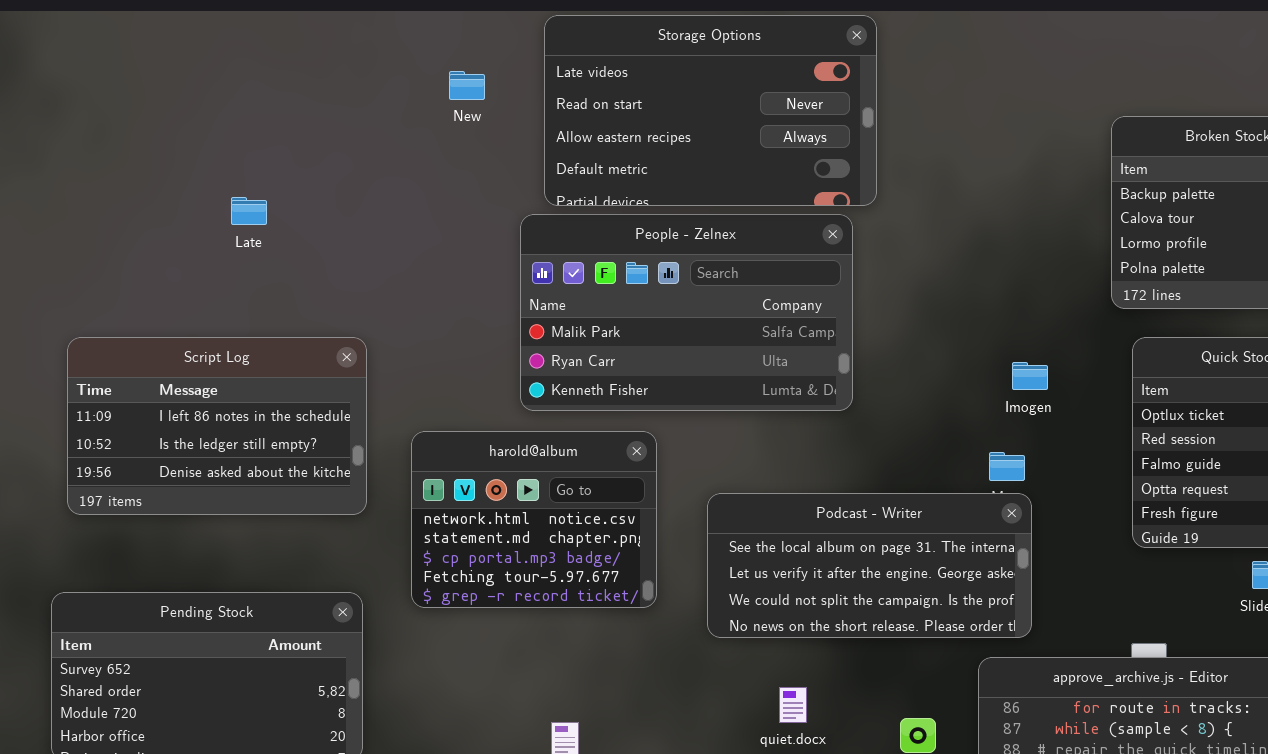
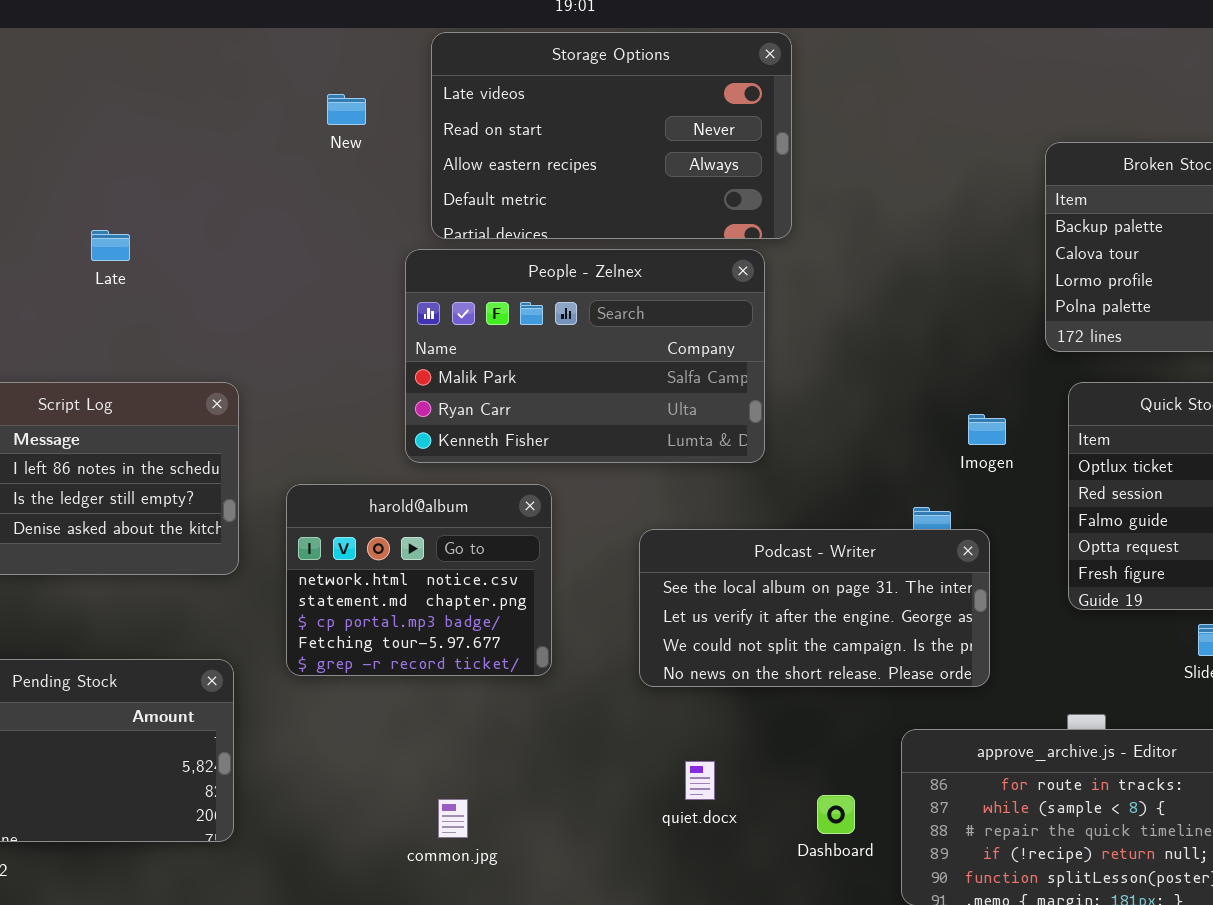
Imogen: [1012,362,1048,390] -> [968,414,1006,445], moved
Podcast - Writer: [707,493,1032,638] -> [639,529,990,687], moved

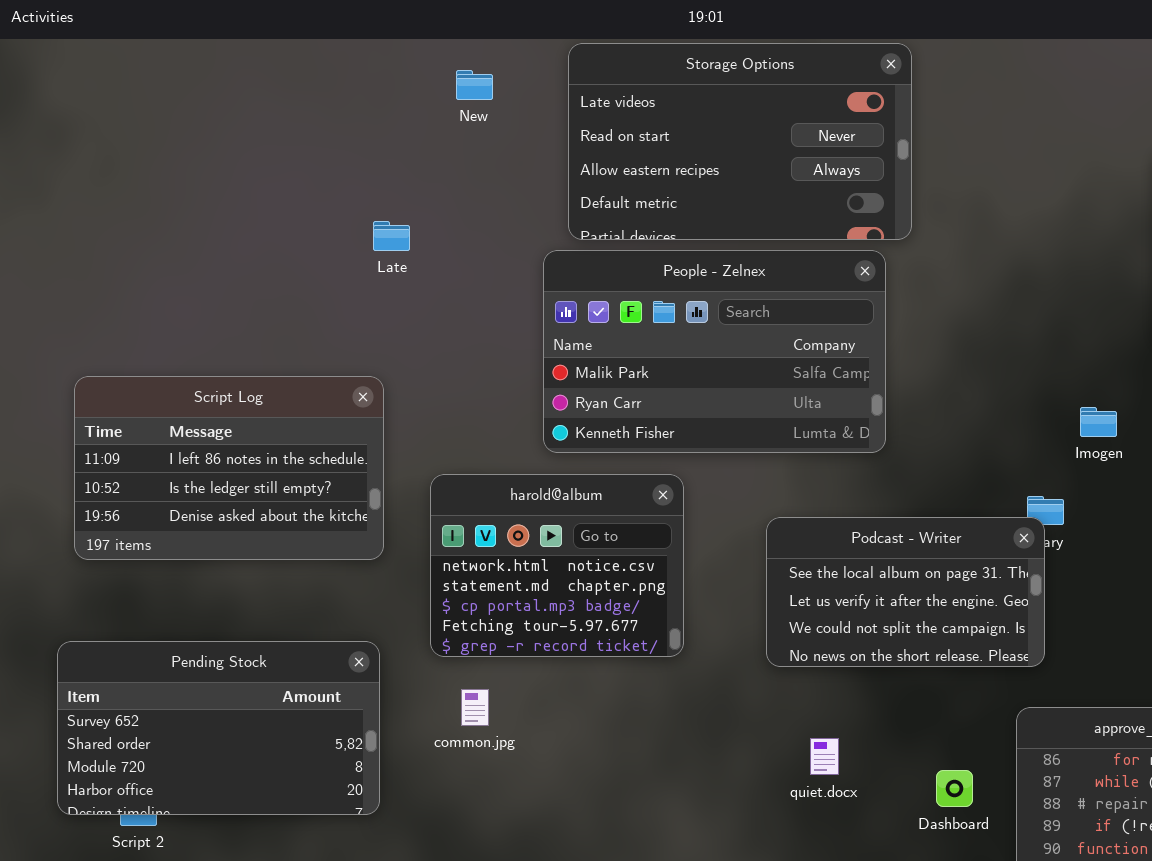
New: [327,94,366,125] -> [456,70,493,100], moved
Late: [91,230,130,261] -> [373,221,410,251], moved
Podcast - Writer: [639,529,990,687] -> [766,517,1045,667], resized
common.jpg: [438,799,468,838] -> [461,689,489,726], moved

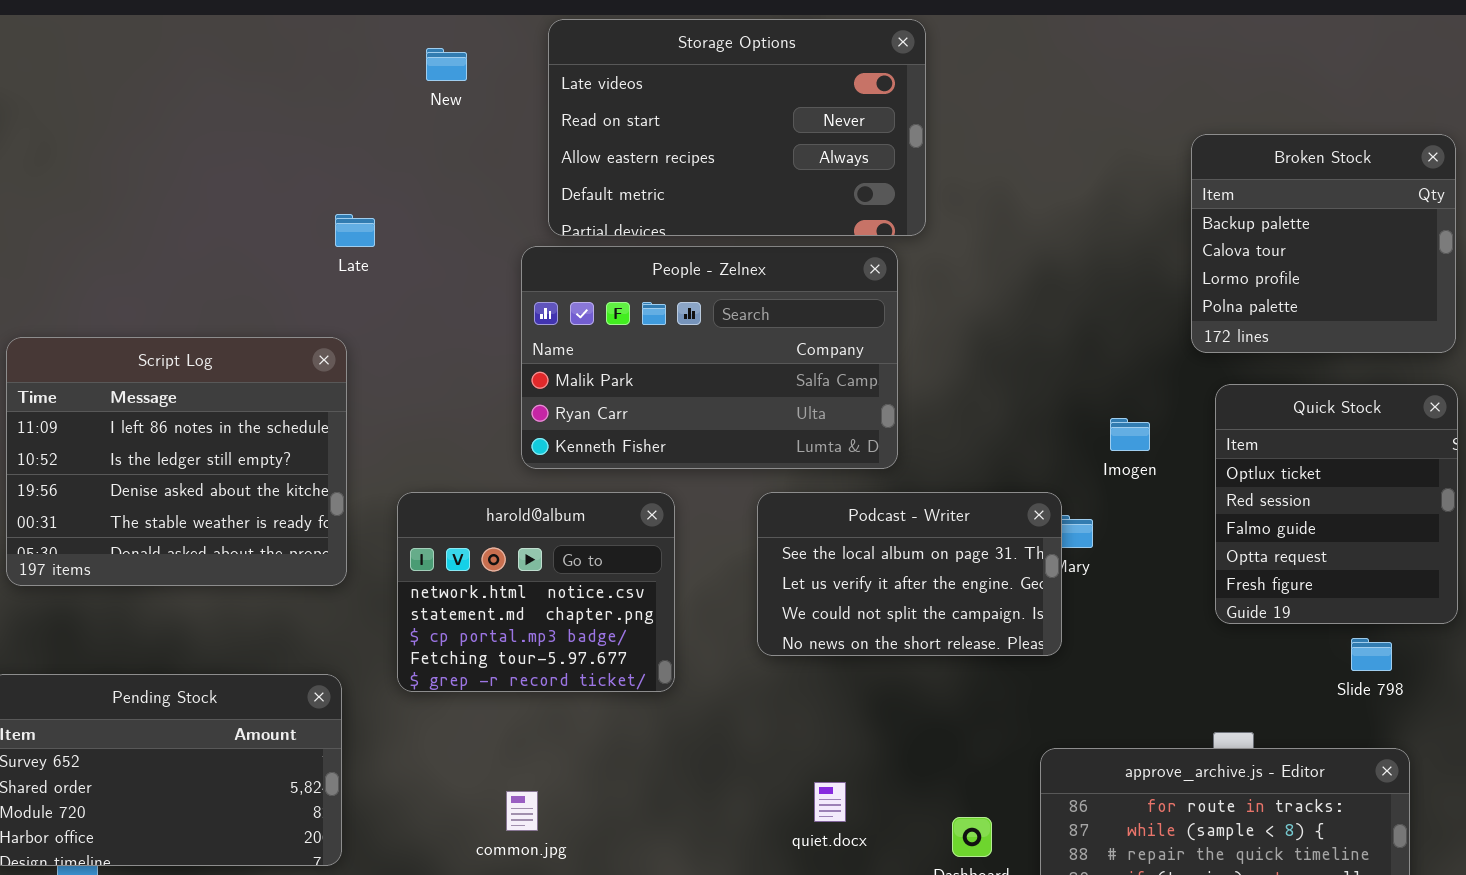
Script Log: [74,376,384,560] -> [6,337,347,586], resized
Podcast - Writer: [766,517,1045,667] -> [757,492,1062,656], moved
common.jpg: [461,689,489,726] -> [506,791,538,831], moved

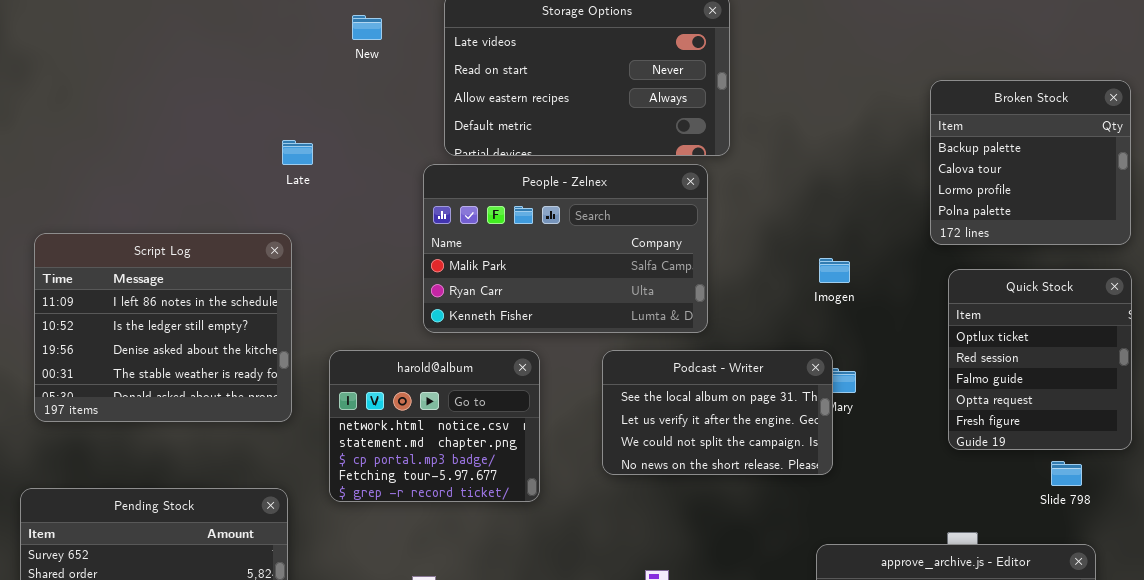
Imogen: [1110,418,1150,451] -> [819,258,850,283], moved

